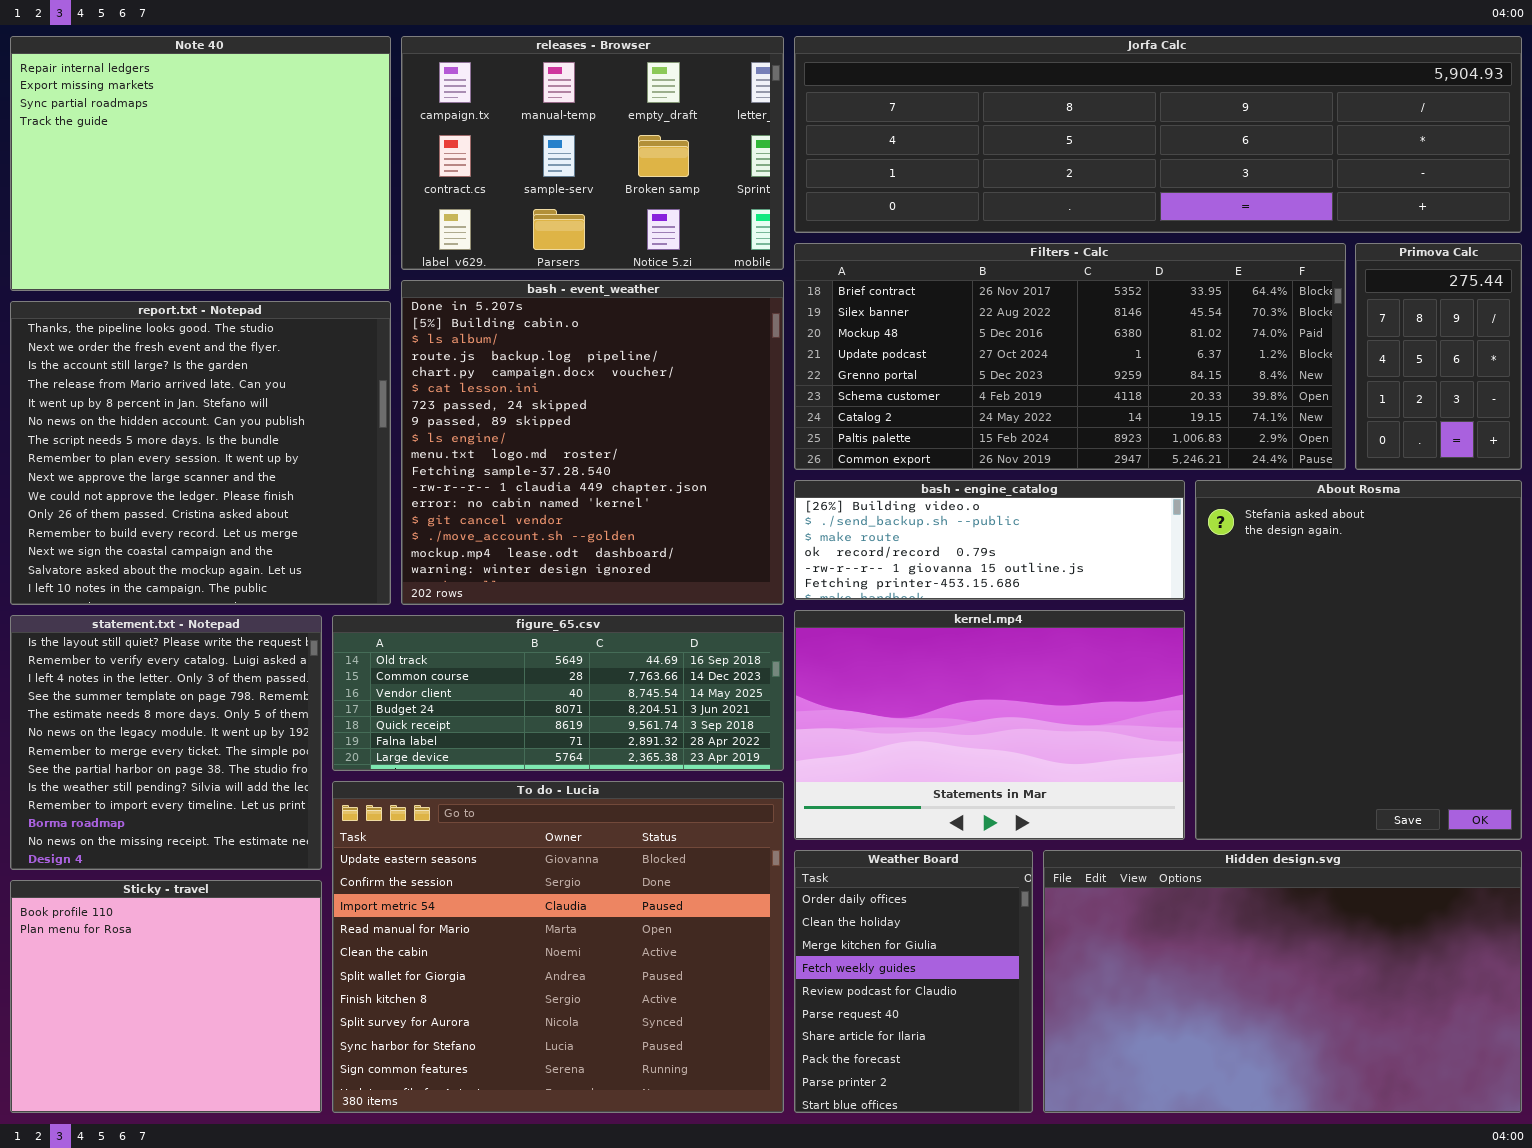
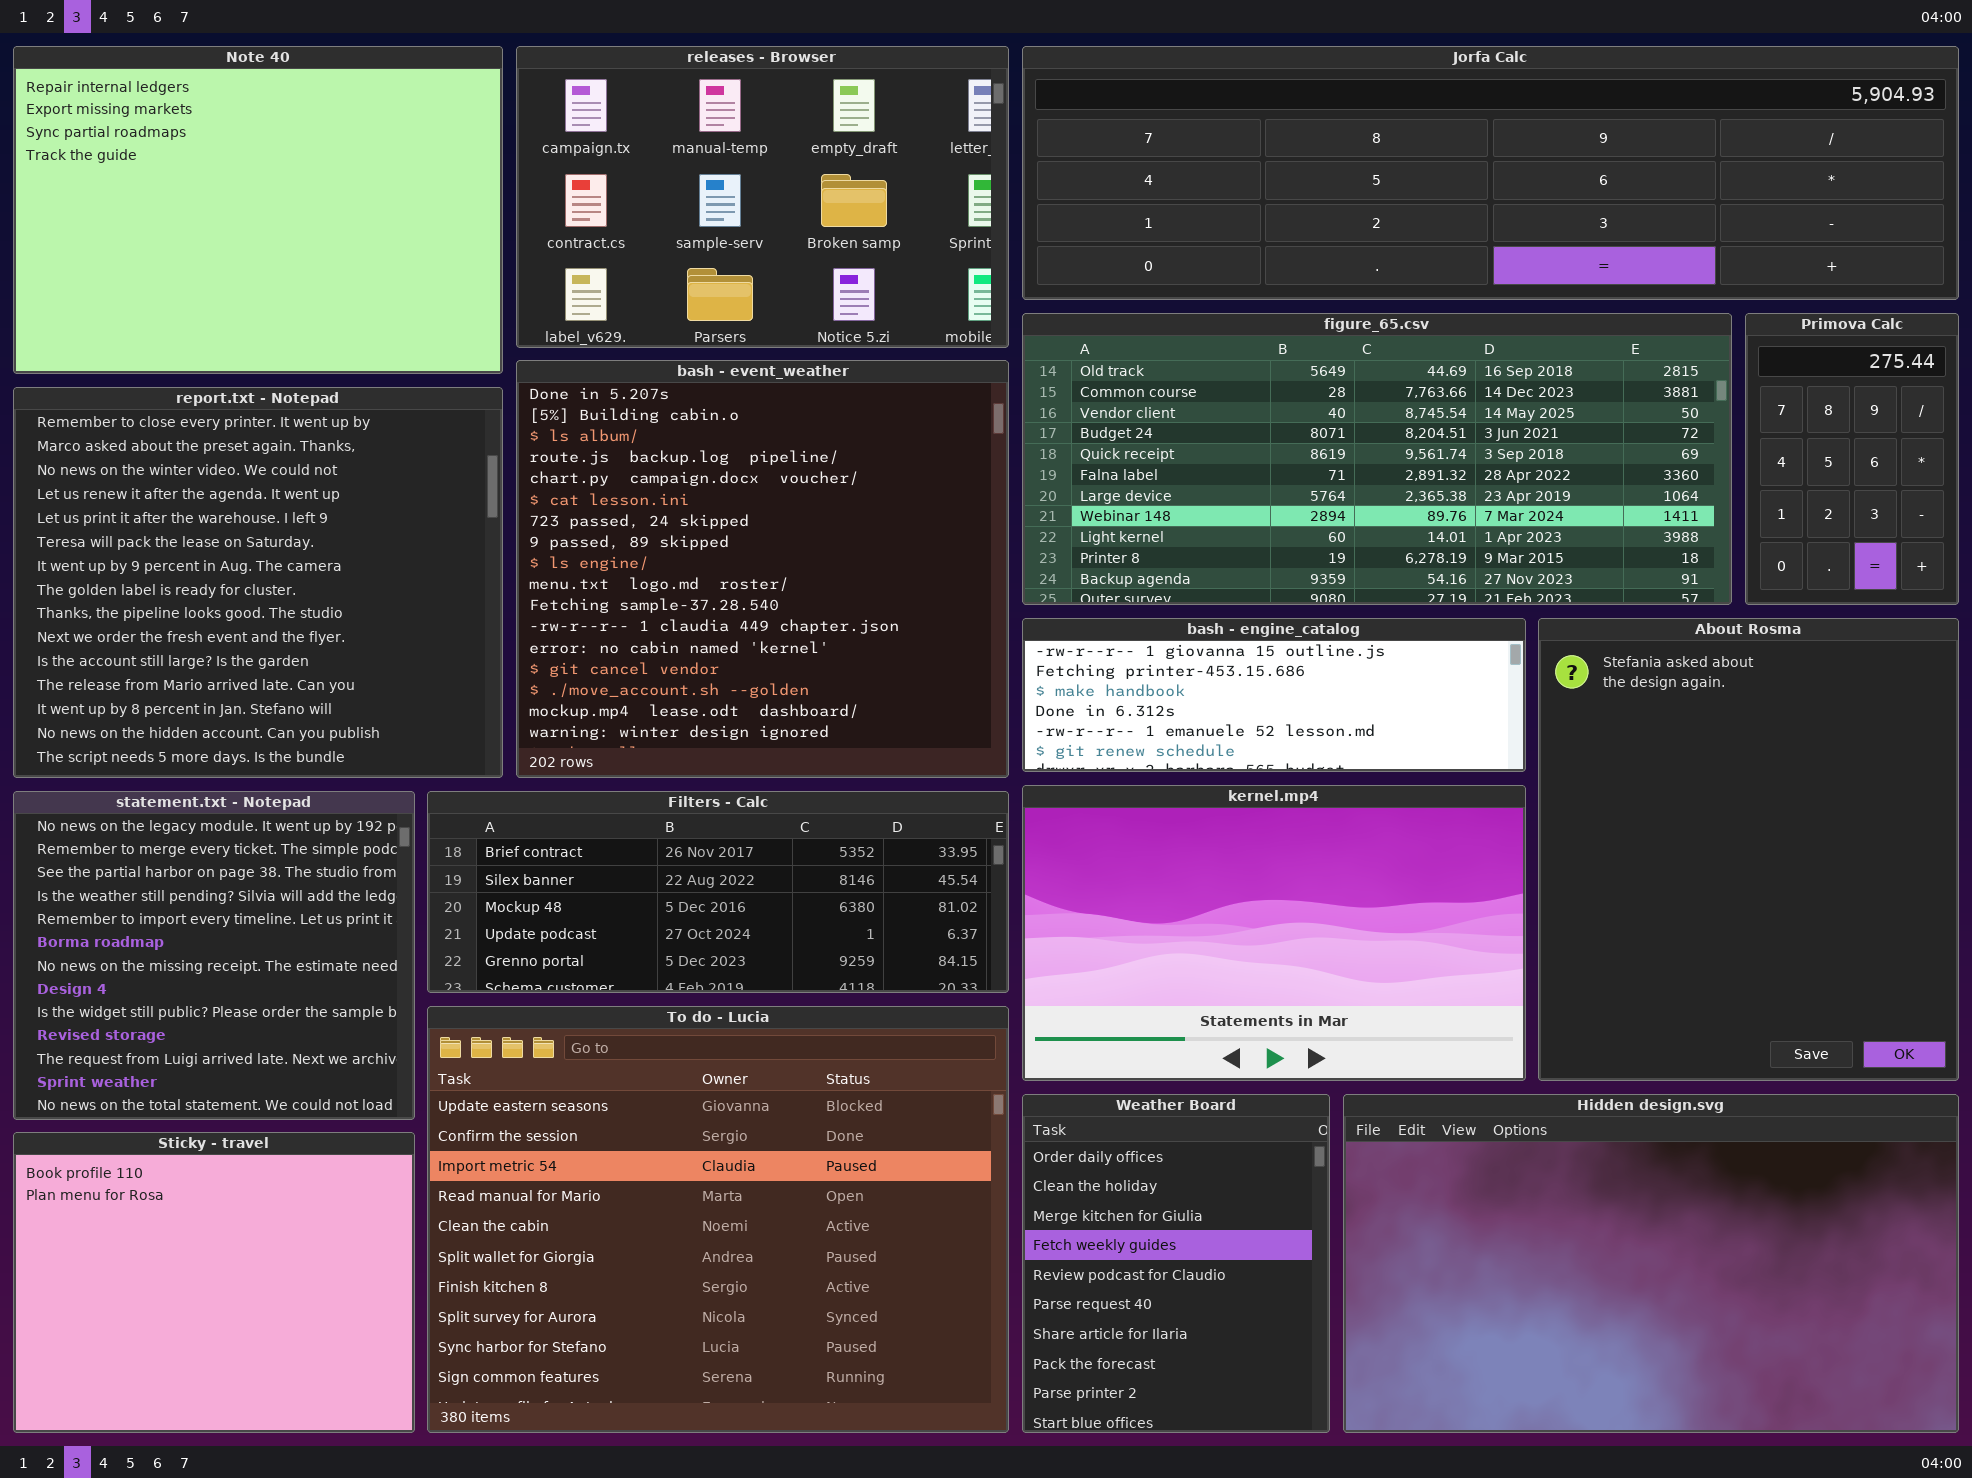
Filters - Calc: [794,243,1346,470] -> [427,791,1009,993], moved, resized
report.txt - Notepad: [10,301,391,605] -> [13,387,503,778], scrolled up 8 rows
bash - engine_catalog: [794,480,1185,600] -> [1022,618,1526,772], scrolled down 4 rows
statement.txt - Notepad: [10,615,322,870] -> [13,791,415,1120], scrolled down 5 rows
figure_65.csv: [332,615,784,771] -> [1022,313,1732,605], moved, resized

